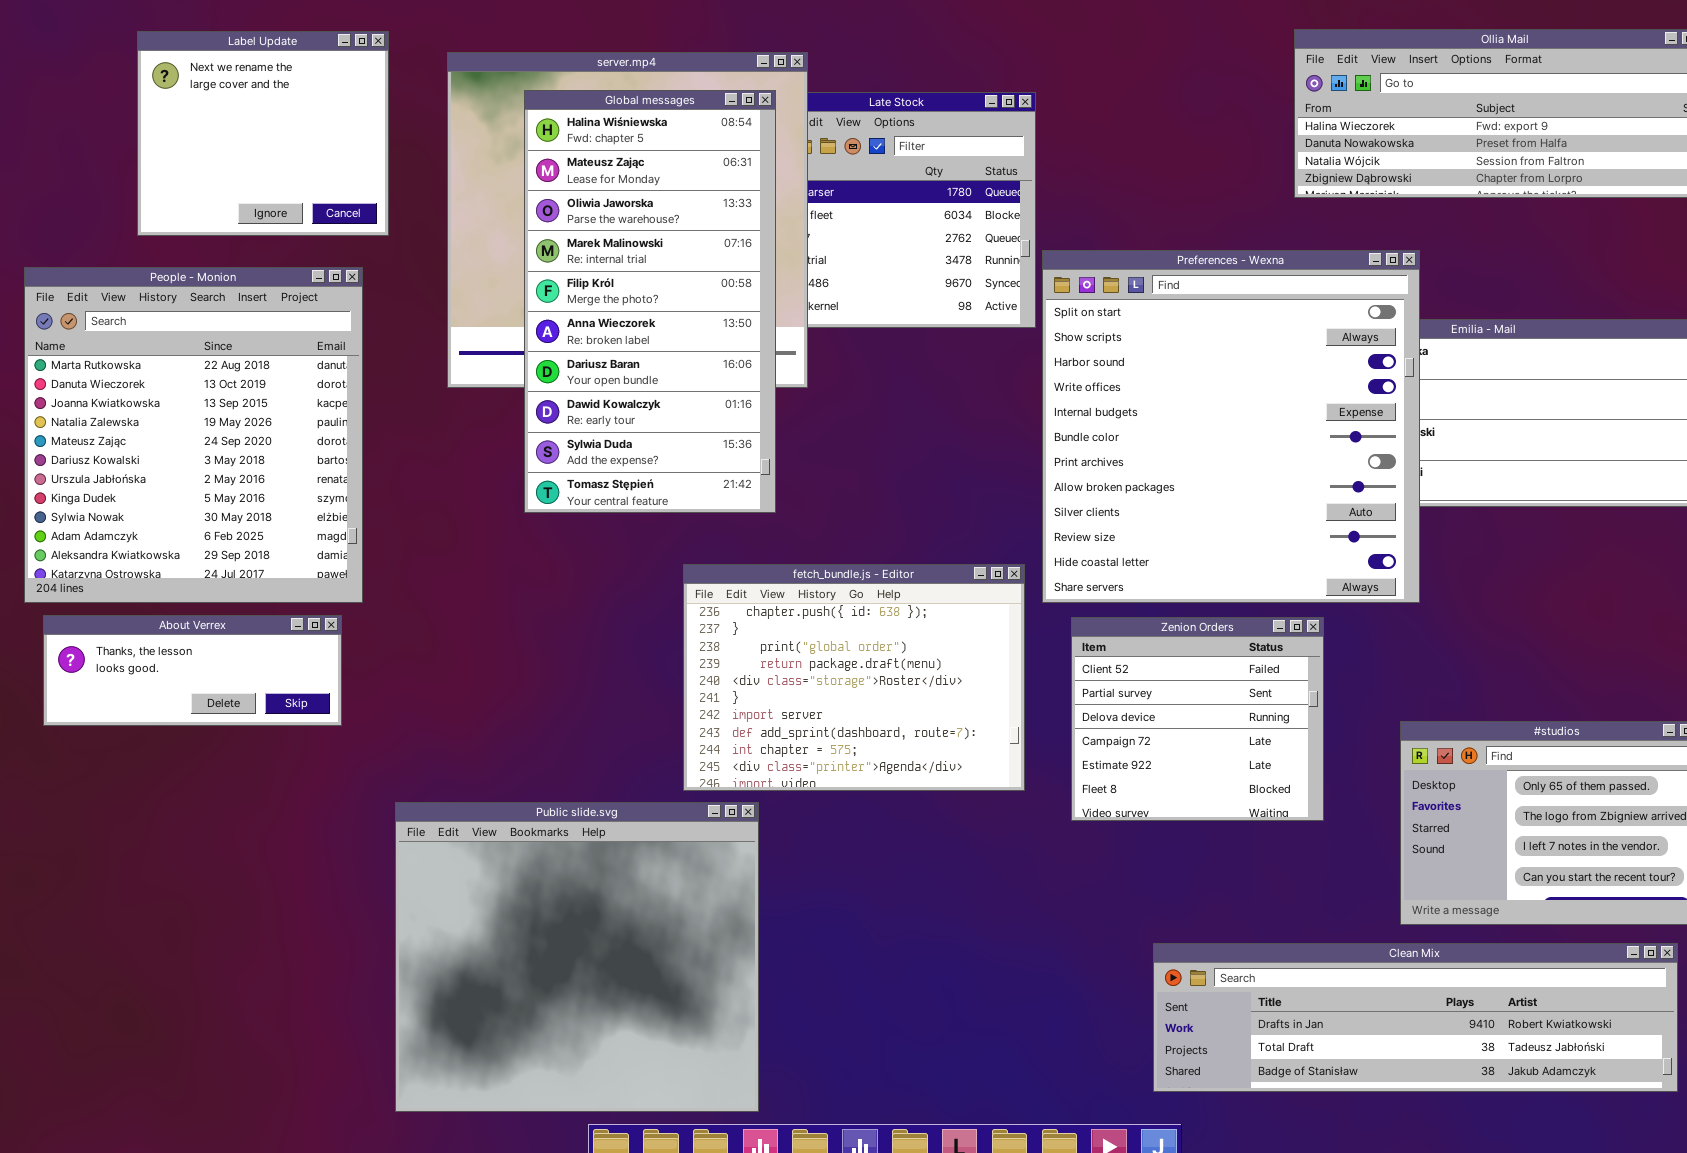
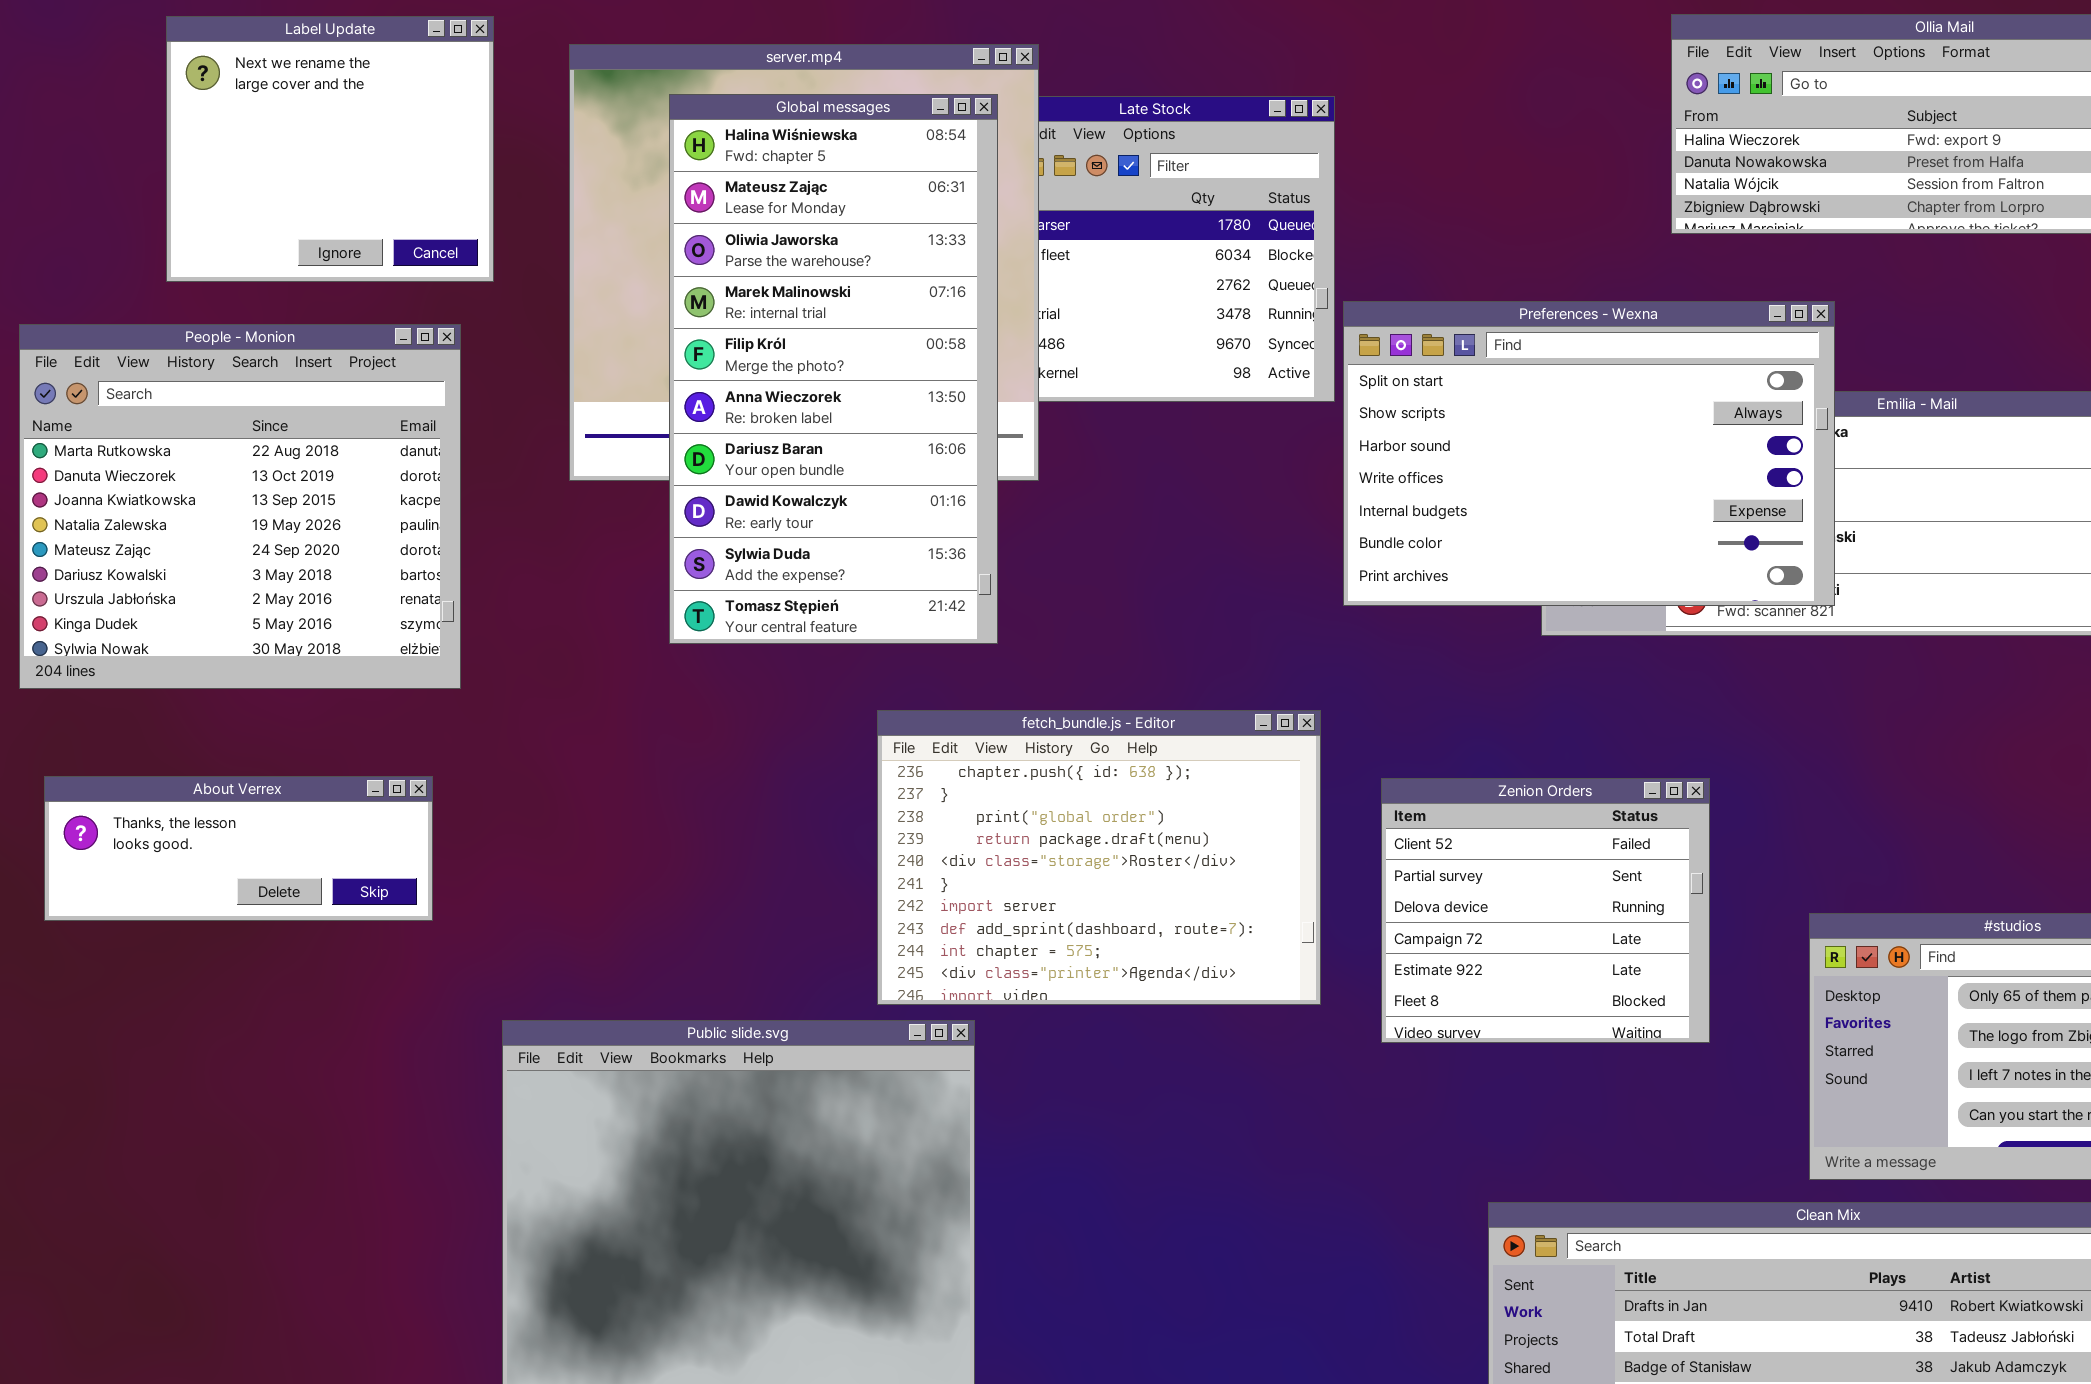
Preferences - Wexna: [1042,250,1420,603] -> [1343,301,1835,606], resized
People - Monion: [24,267,363,603] -> [19,324,461,689], resized

